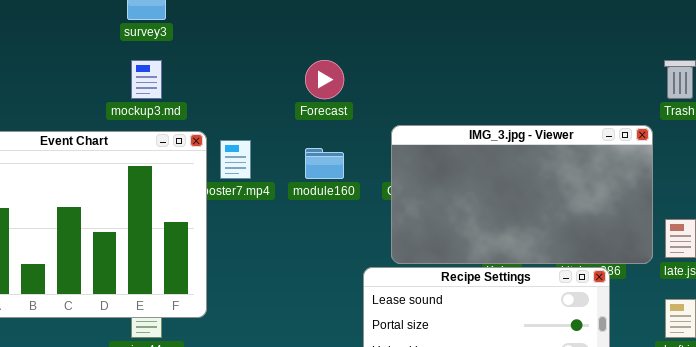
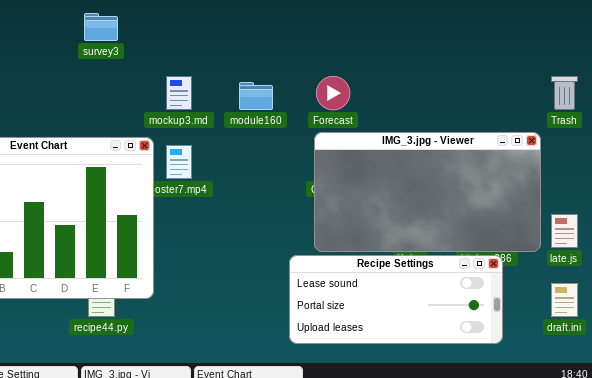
mockup3.md: [131,60,162,99] -> [166,76,192,110], moved
Forecast: [305,60,344,99] -> [316,76,350,110], moved
module160: [305,148,344,179] -> [239,82,273,110], moved

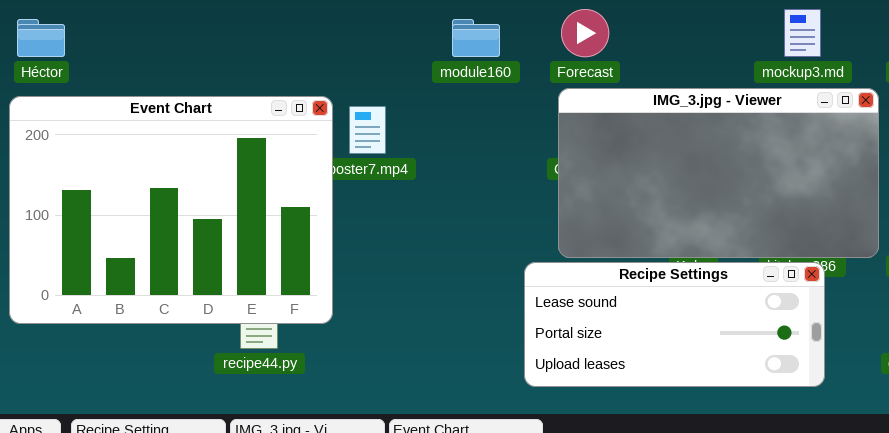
mockup3.md: [166,76,192,110] -> [784,9,821,57], moved

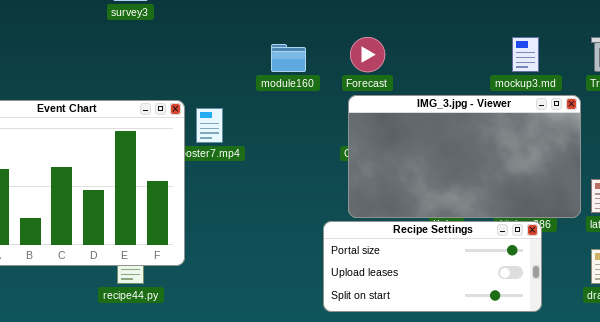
Recipe Settings: [524,262,825,387] -> [323,221,542,312], scrolled down 1 row

